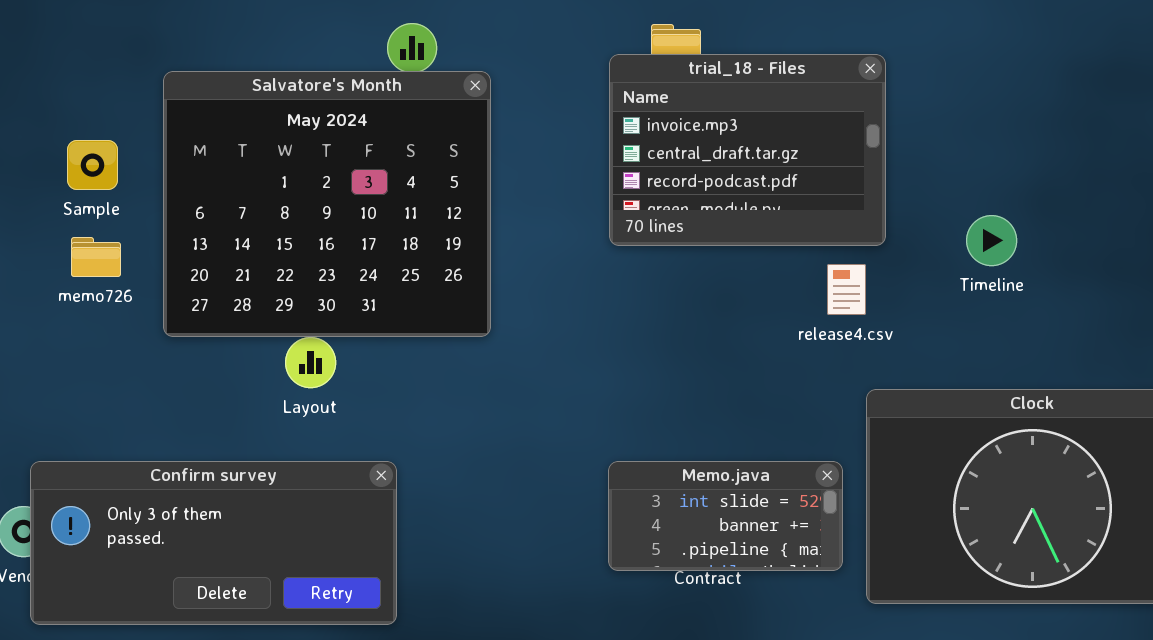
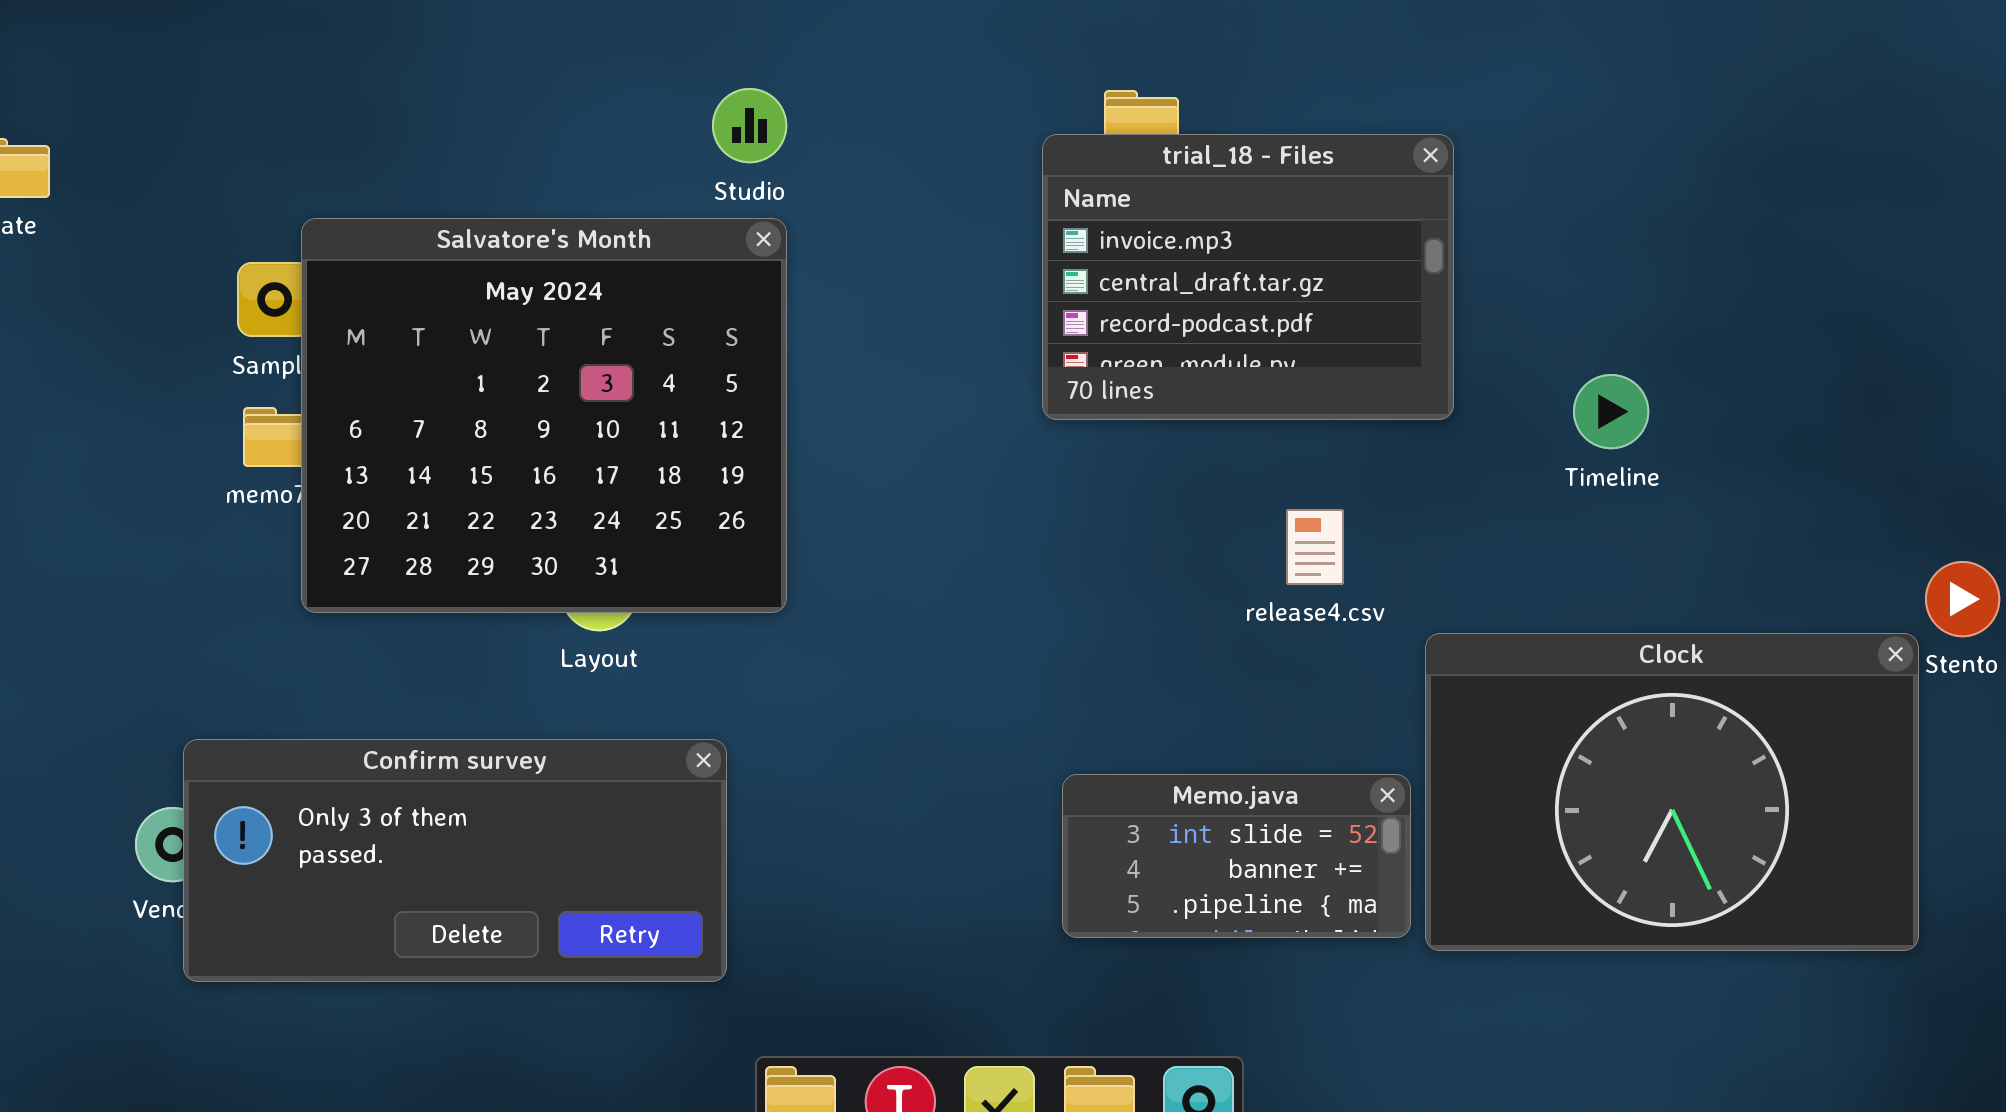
Salvatore's Month: [163,71,491,337] -> [301,218,787,613], moved
release4.csv: [827,264,866,315] -> [1286,509,1344,585], moved
Memo.java: [608,461,843,571] -> [1062,774,1411,938], moved

